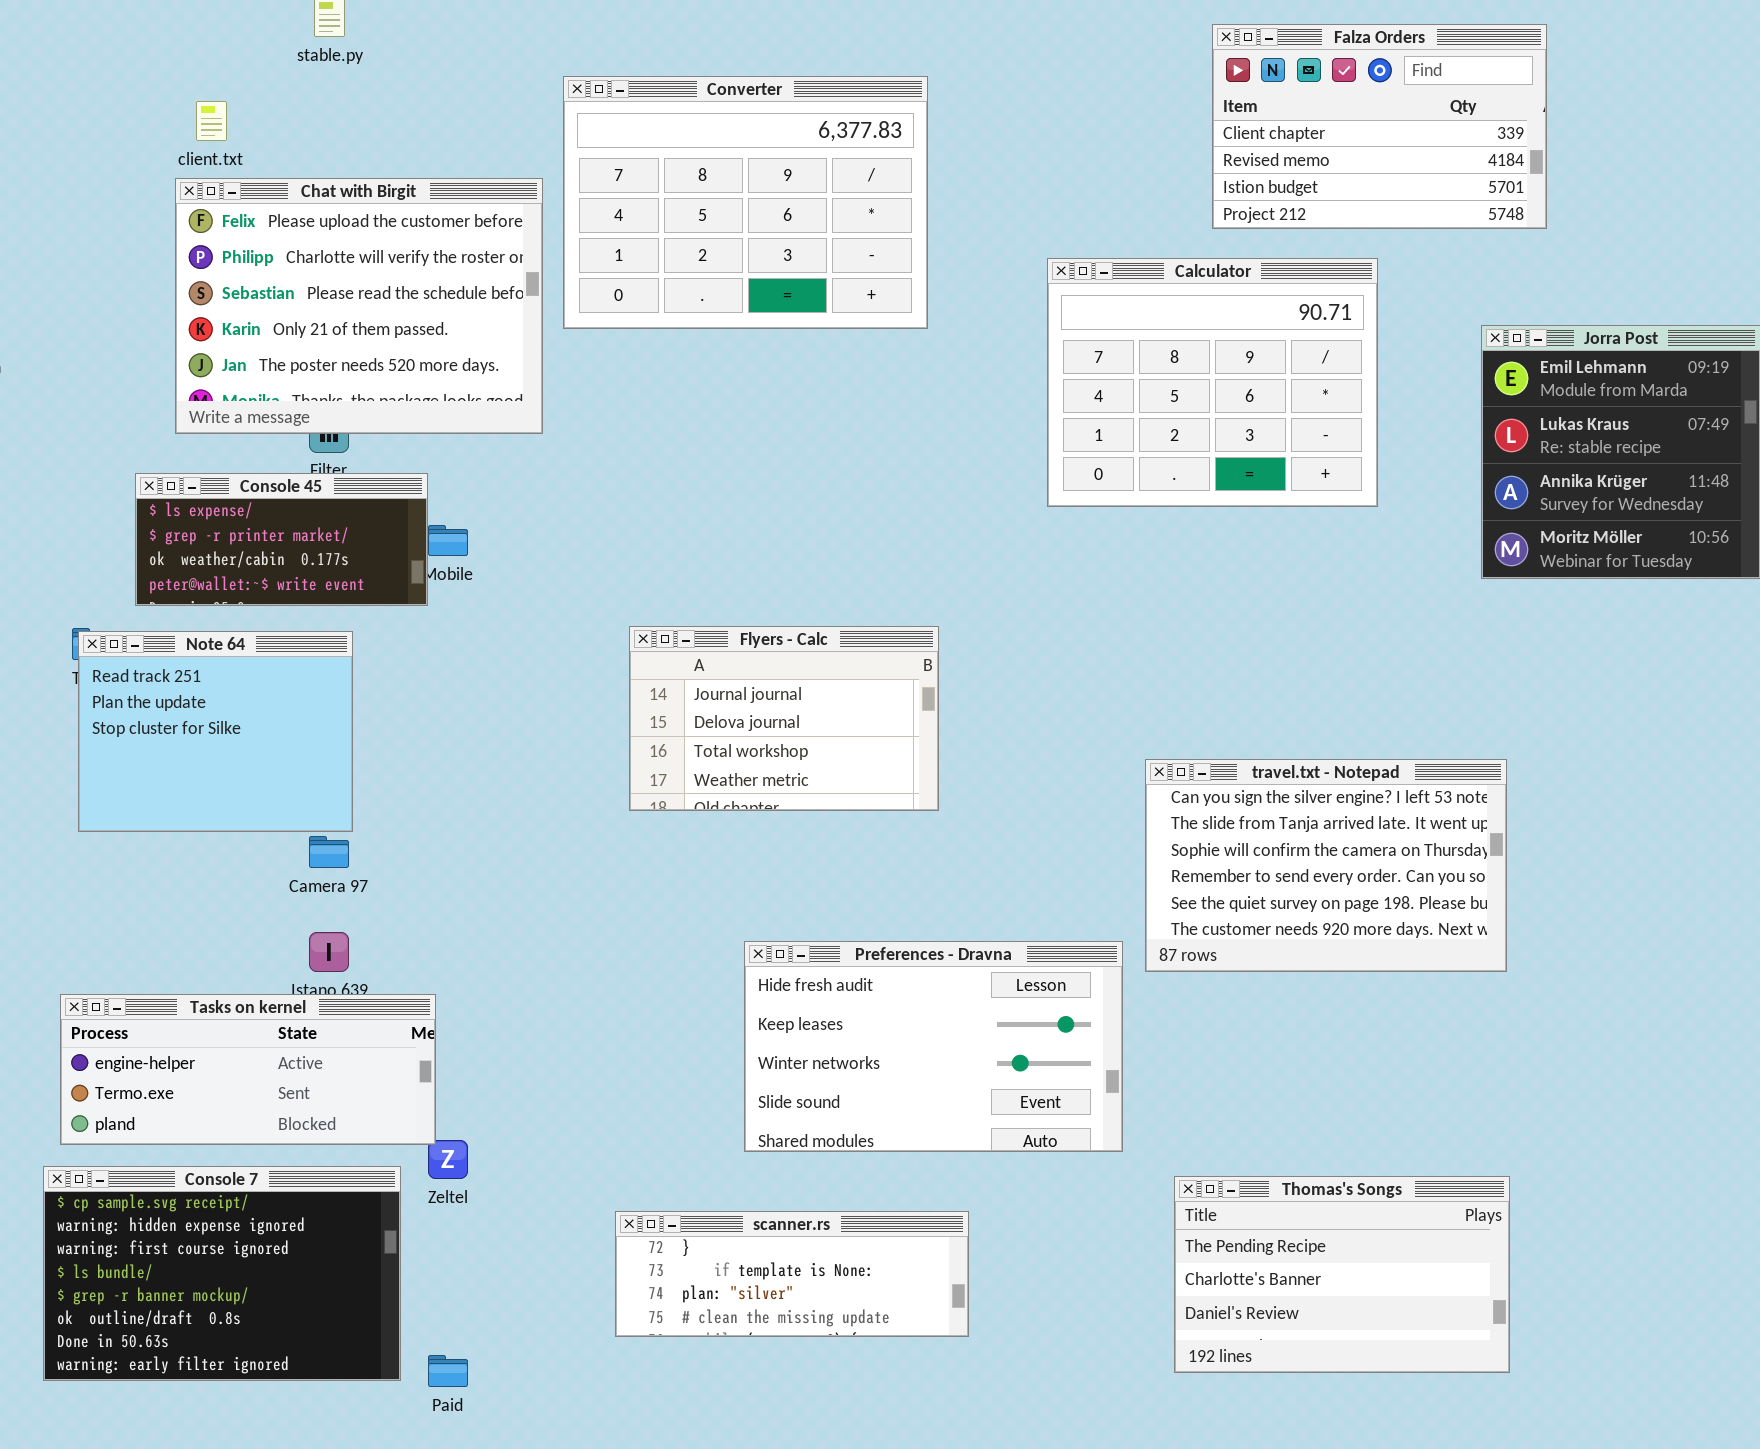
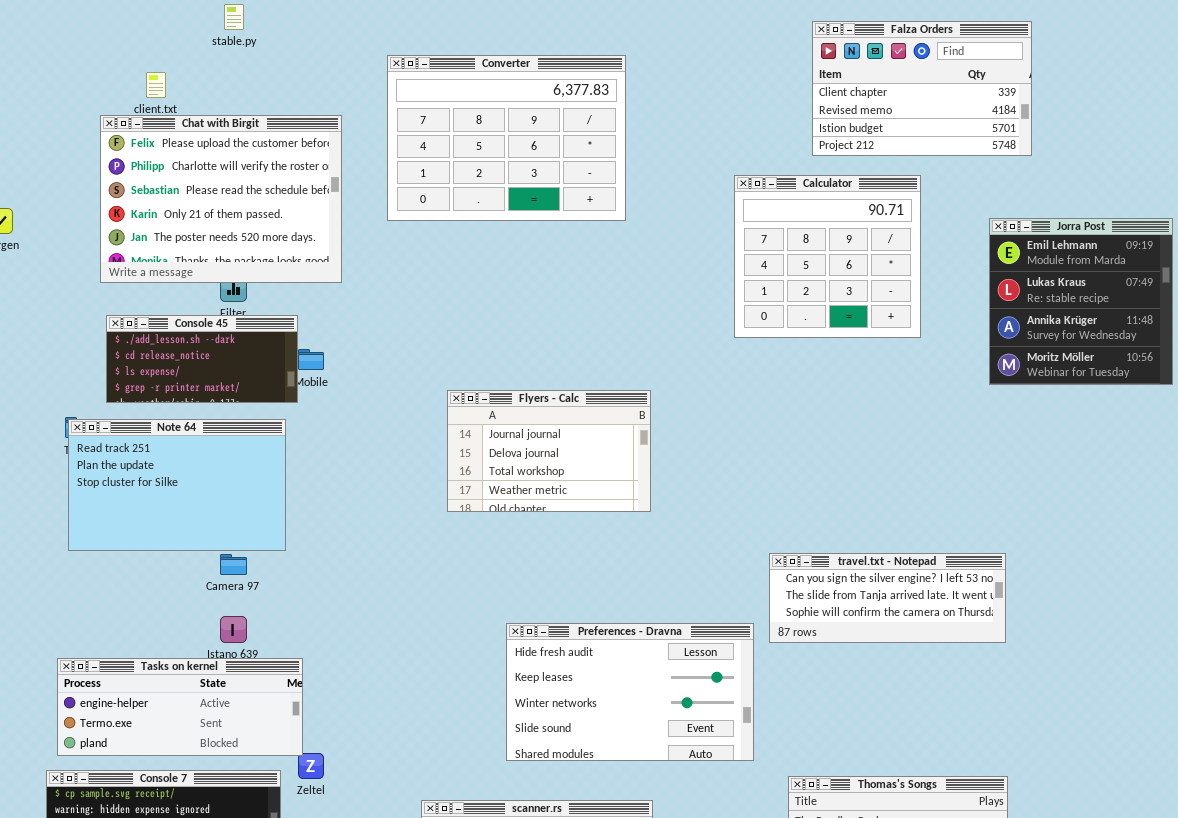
Chat with Birgit: [175,178,543,434] -> [100,115,342,283], moved
Calculator: [1047,258,1378,507] -> [734,175,921,338], resized
Console 45: [135,473,428,606] -> [106,315,298,403], scrolled up 2 rows
Flyers - Calc: [629,626,939,811] -> [447,390,651,512], moved
Note 64: [78,631,353,832] -> [68,419,286,551], resized
travel.txt - Notepad: [1145,759,1507,972] -> [769,553,1006,643], resized

